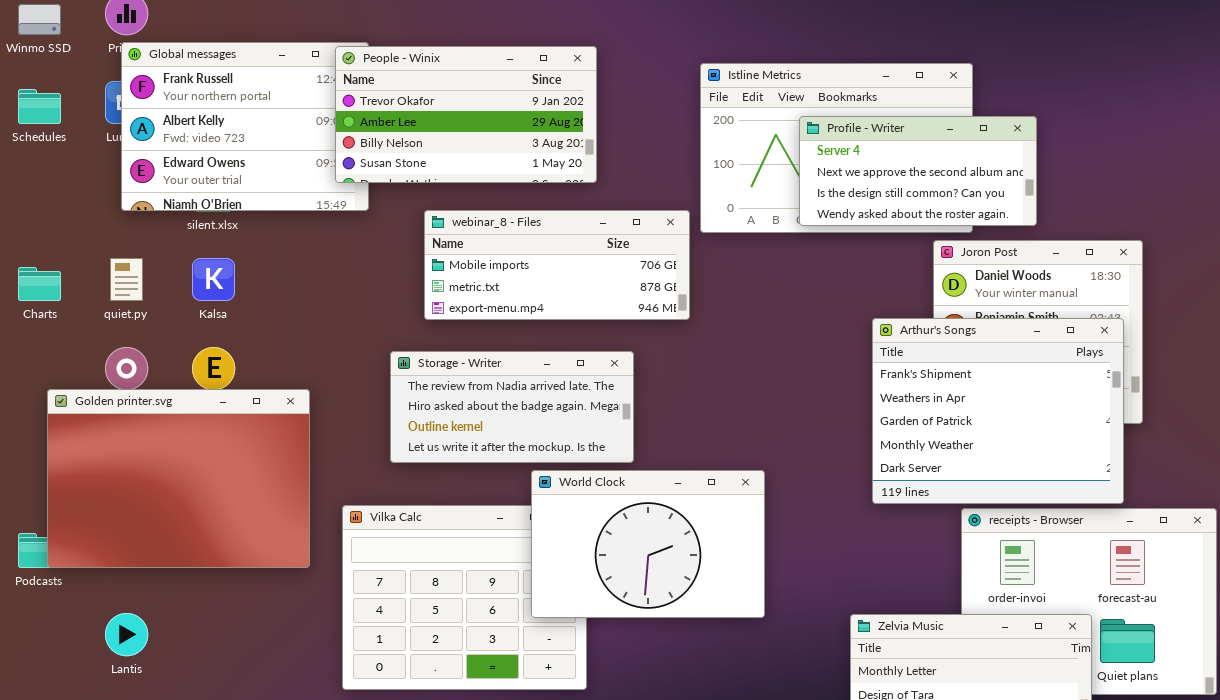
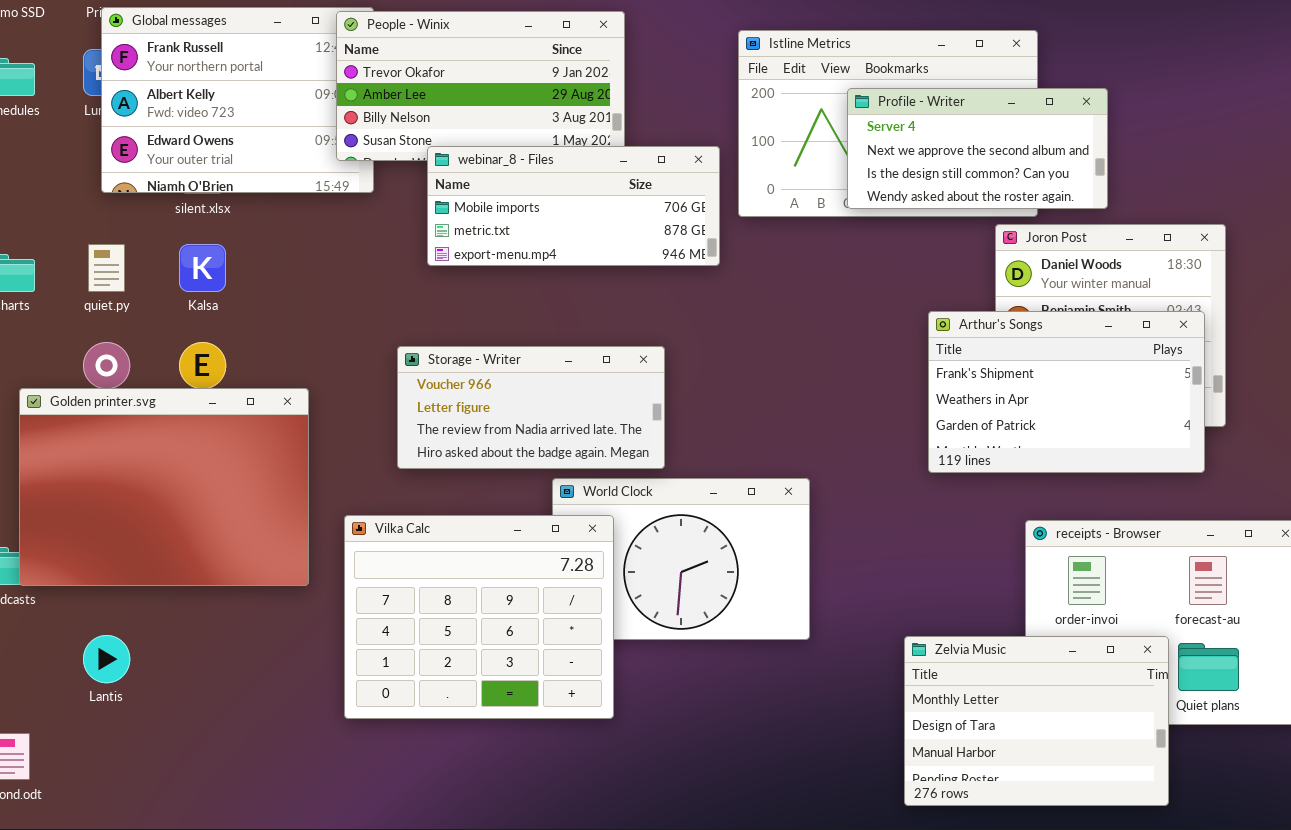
webinar_8 - Files: [424,210,690,320] -> [427,146,720,266], moved
Arthur's Songs: [872,318,1124,504] -> [928,311,1205,473], resized
Storage - Writer: [390,351,634,463] -> [397,346,665,469], scrolled up 2 rows
Vilka Calc: [342,505,587,690] -> [344,515,614,719], raised

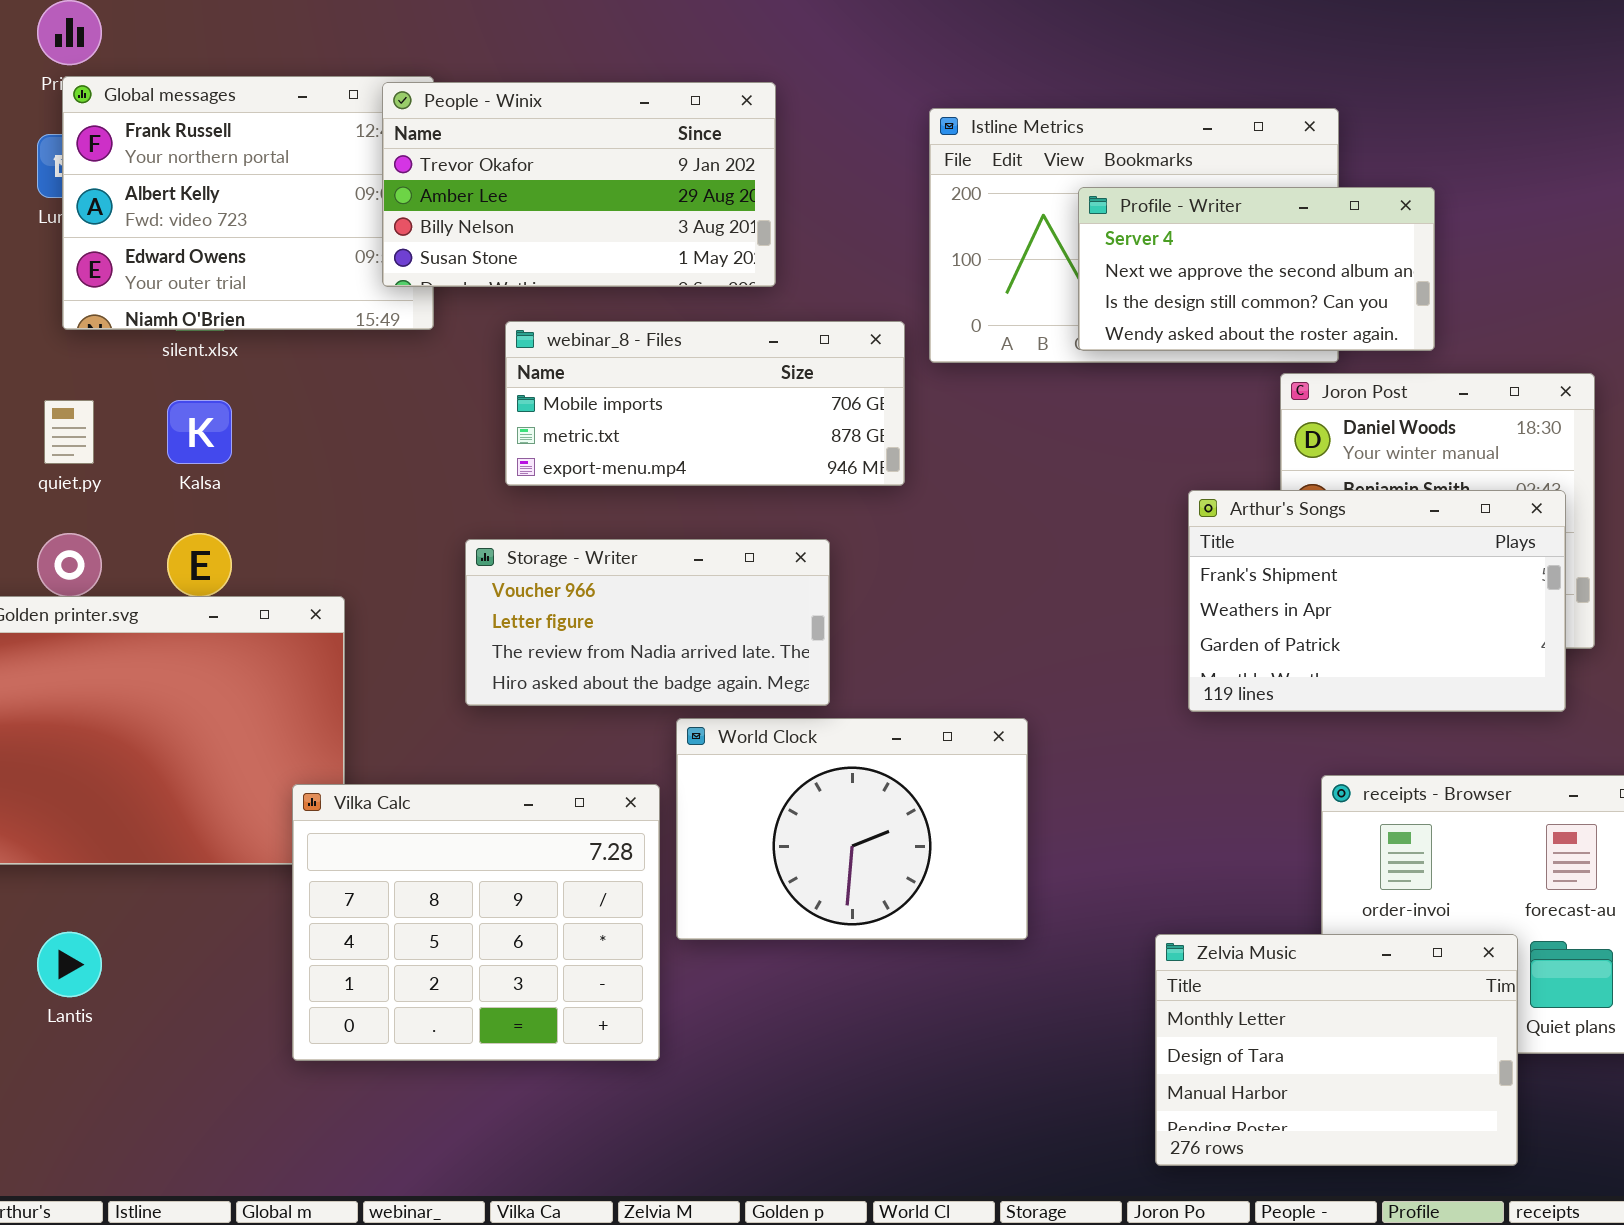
webinar_8 - Files: [427,146,720,266] -> [505,321,905,486], moved
Vilka Calc: [344,515,614,719] -> [292,784,660,1061], moved

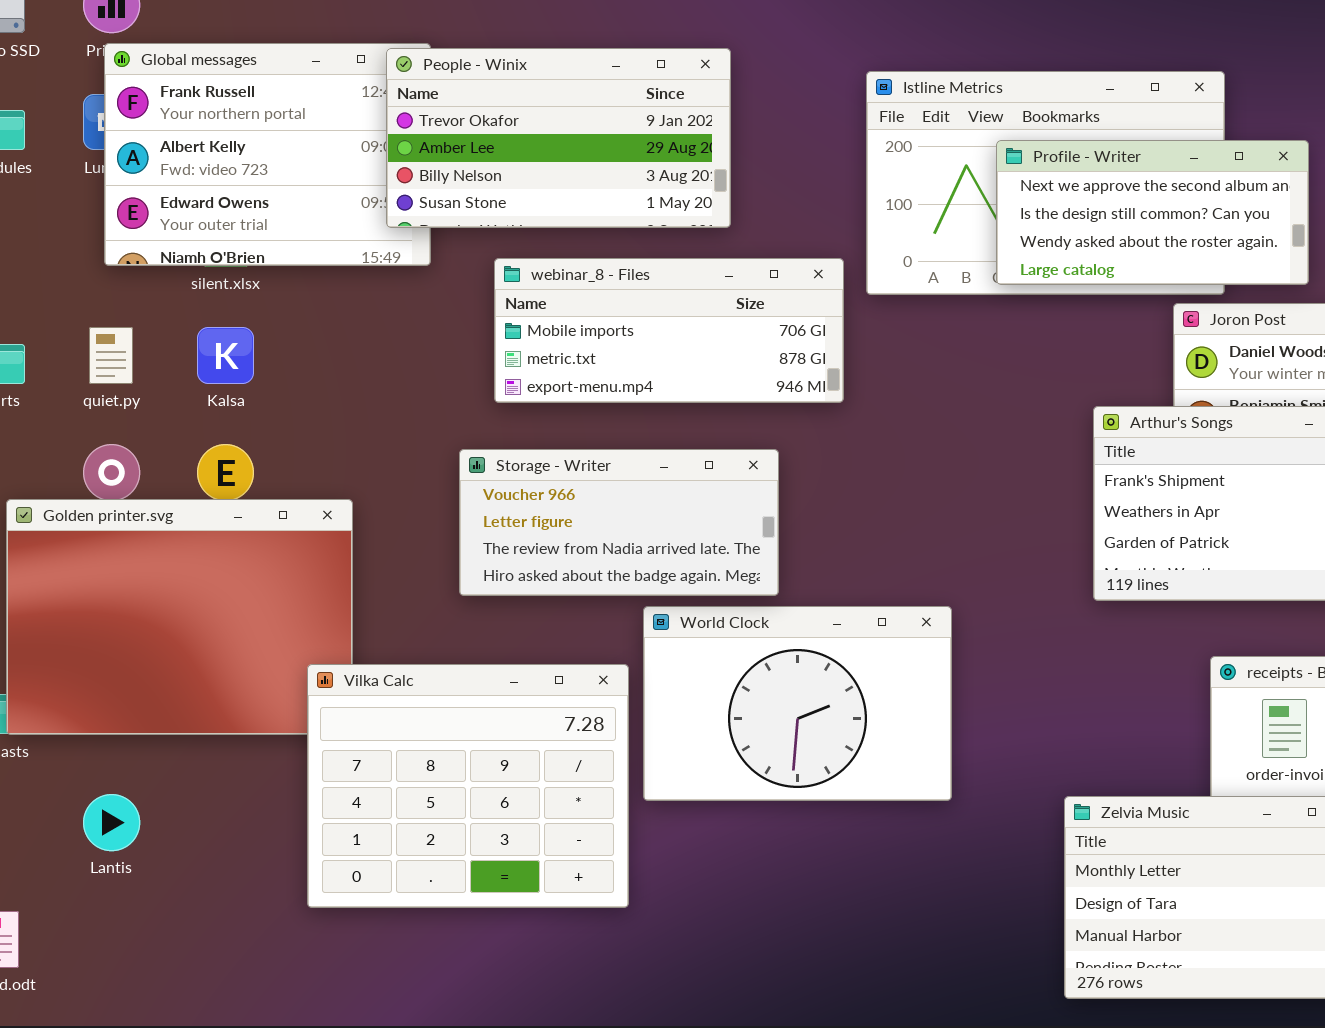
Profile - Writer: [1078,187,1435,351] -> [996,140,1309,285], scrolled down 1 row

